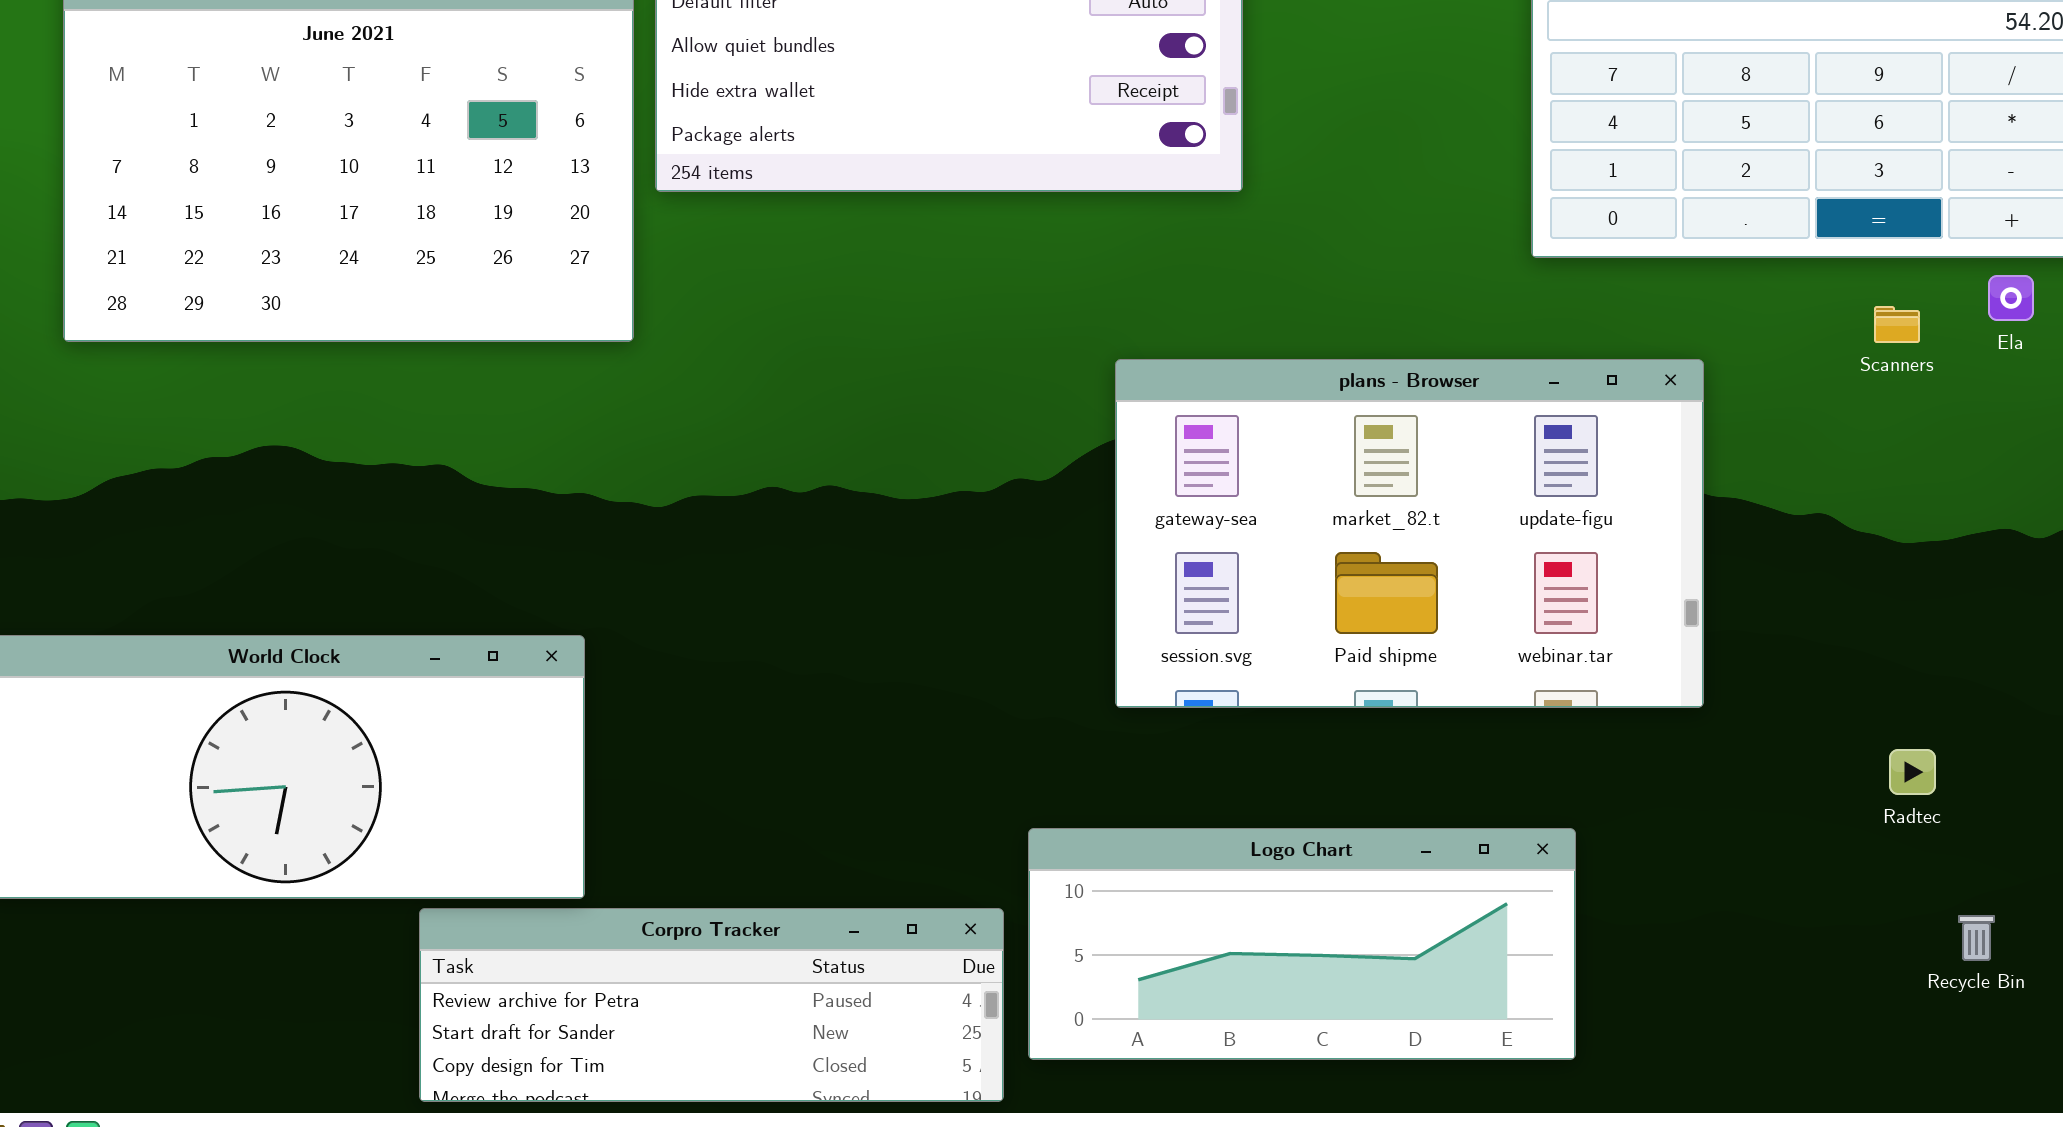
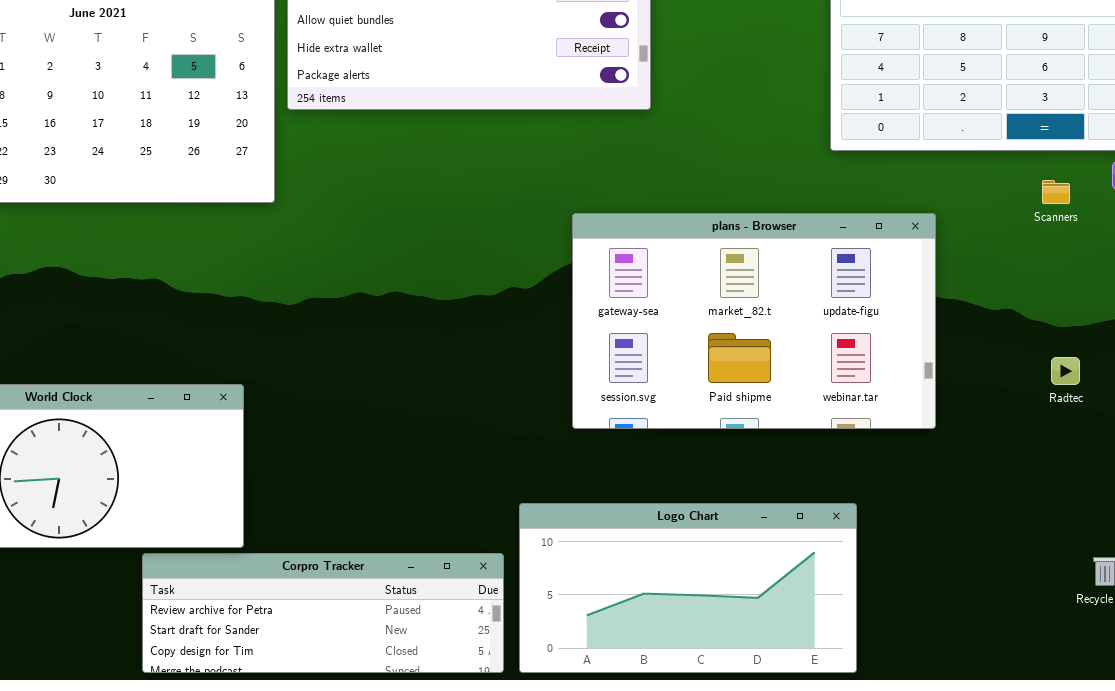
Radtec: [1889,749,1936,795] -> [1051,357,1080,385], moved
Logo Chart: [1028,828,1576,1060] -> [519,503,857,673], resized

